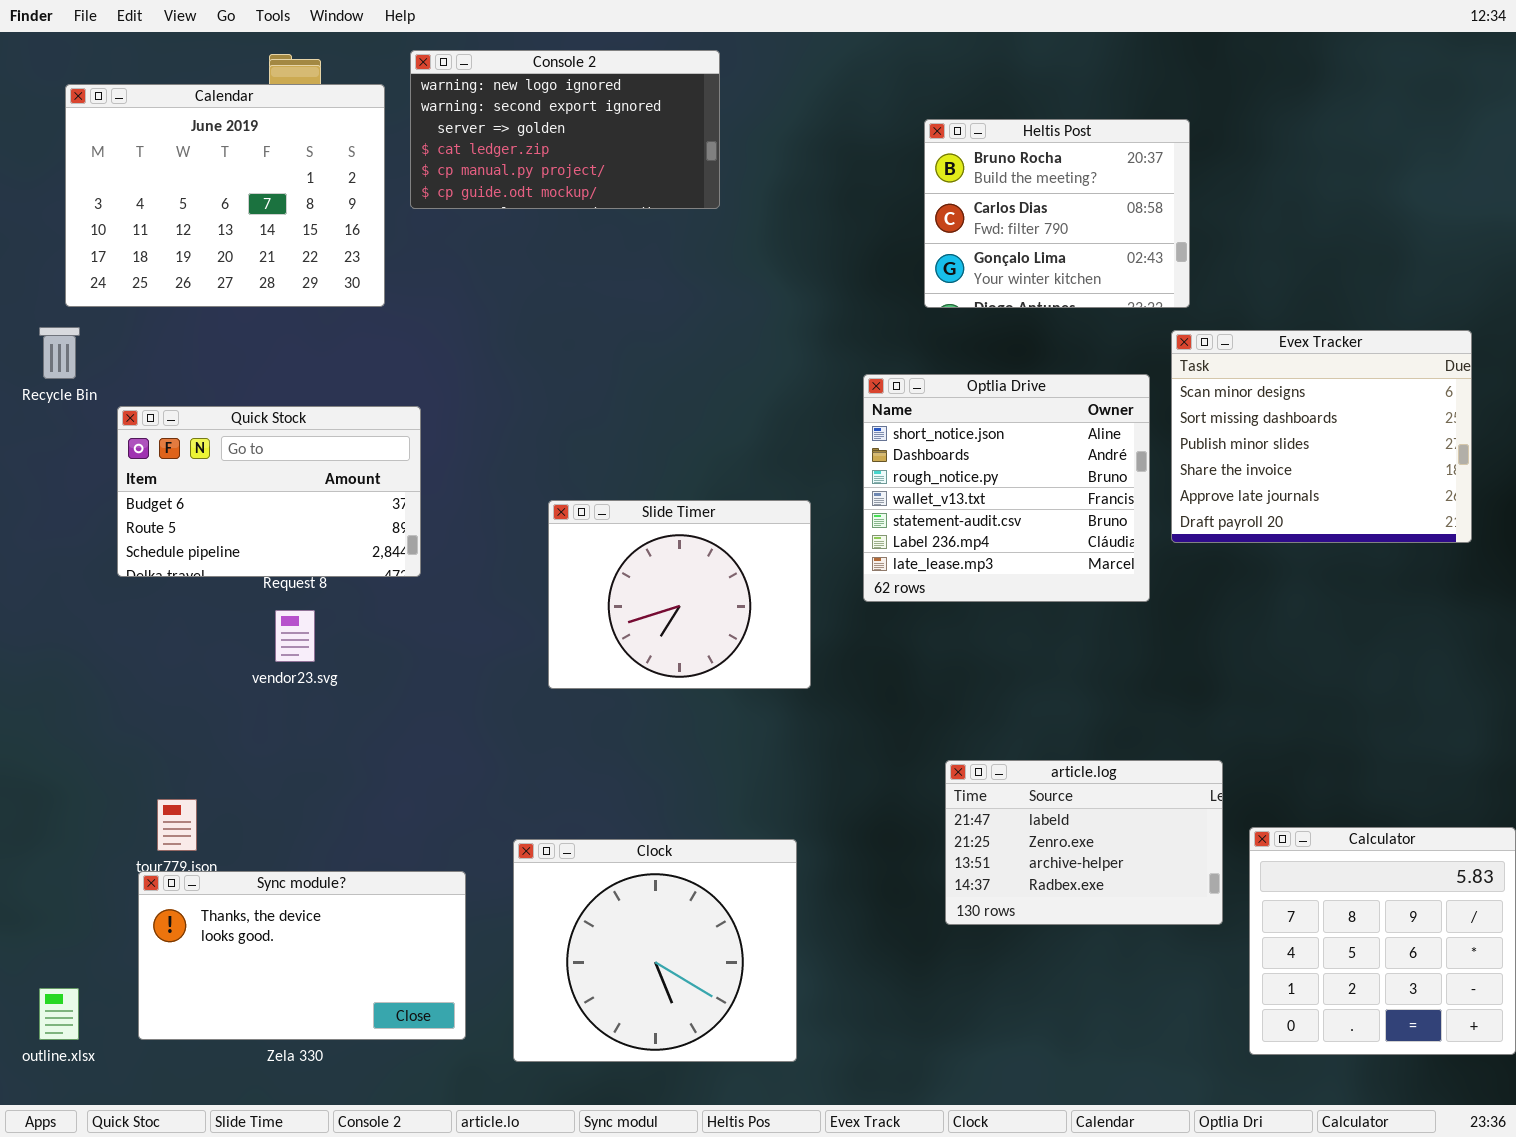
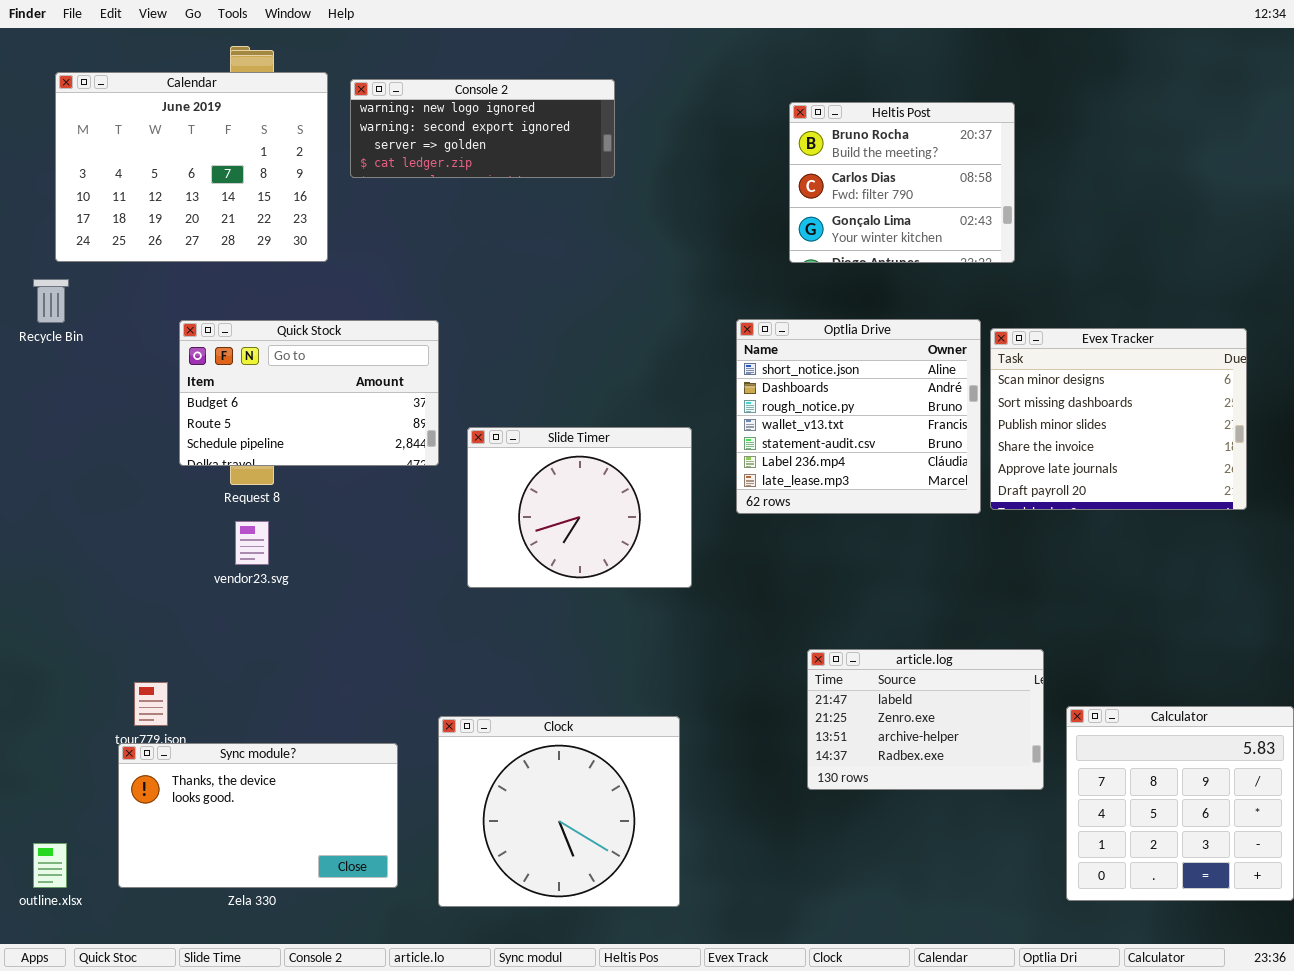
Console 2: [410,50,720,209] -> [350,79,615,178], resized
Evex Tracker: [1171,330,1472,543] -> [990,328,1247,510], moved
Quick Stock: [117,406,421,577] -> [179,320,439,466], moved

